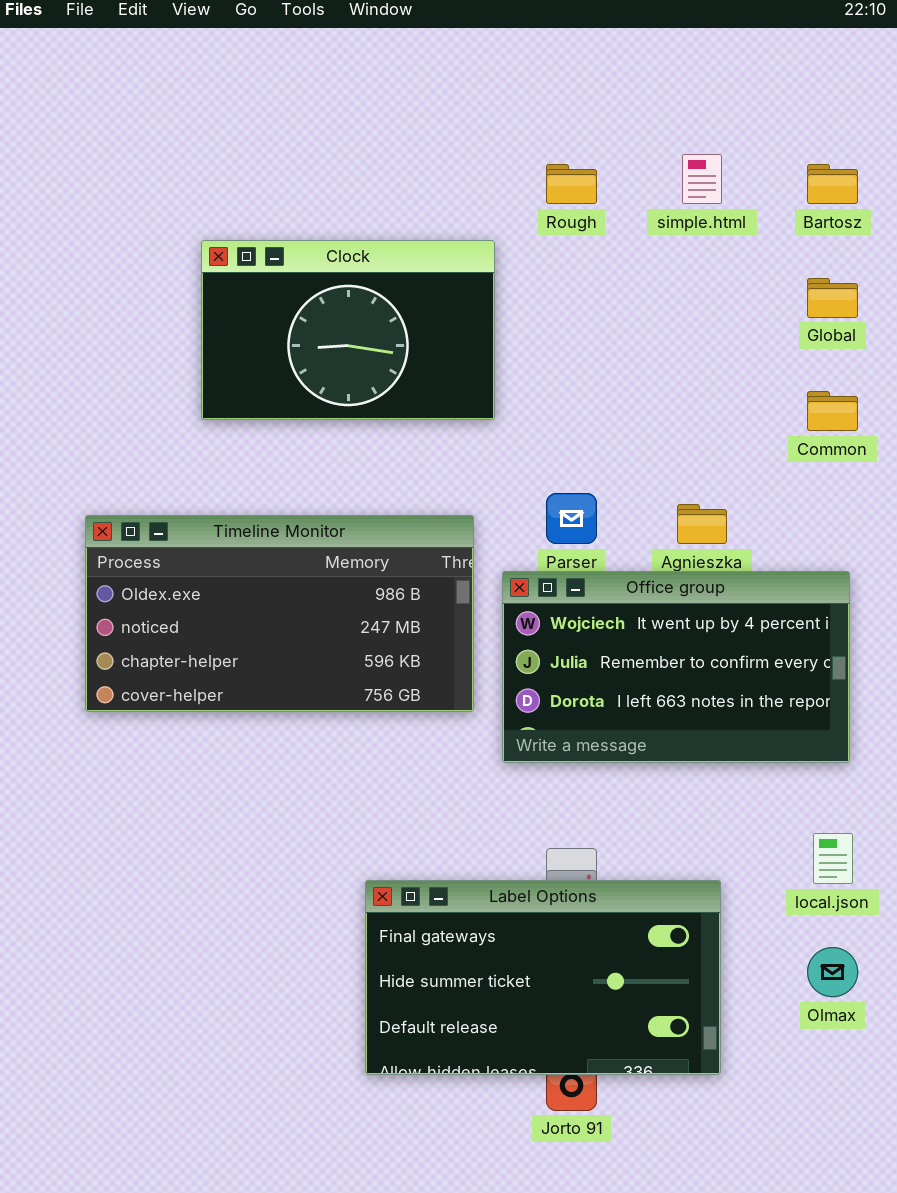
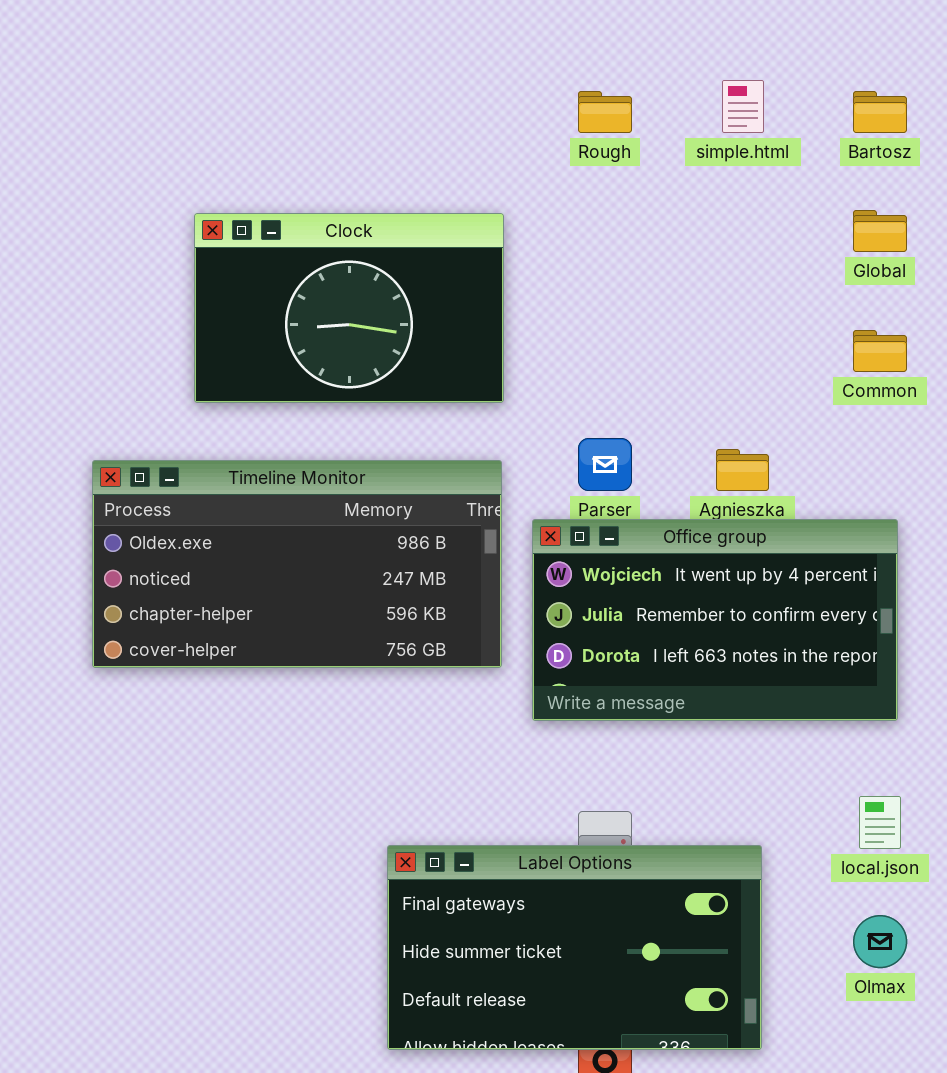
Clock: [201,240,495,420] -> [194,213,504,403], moved

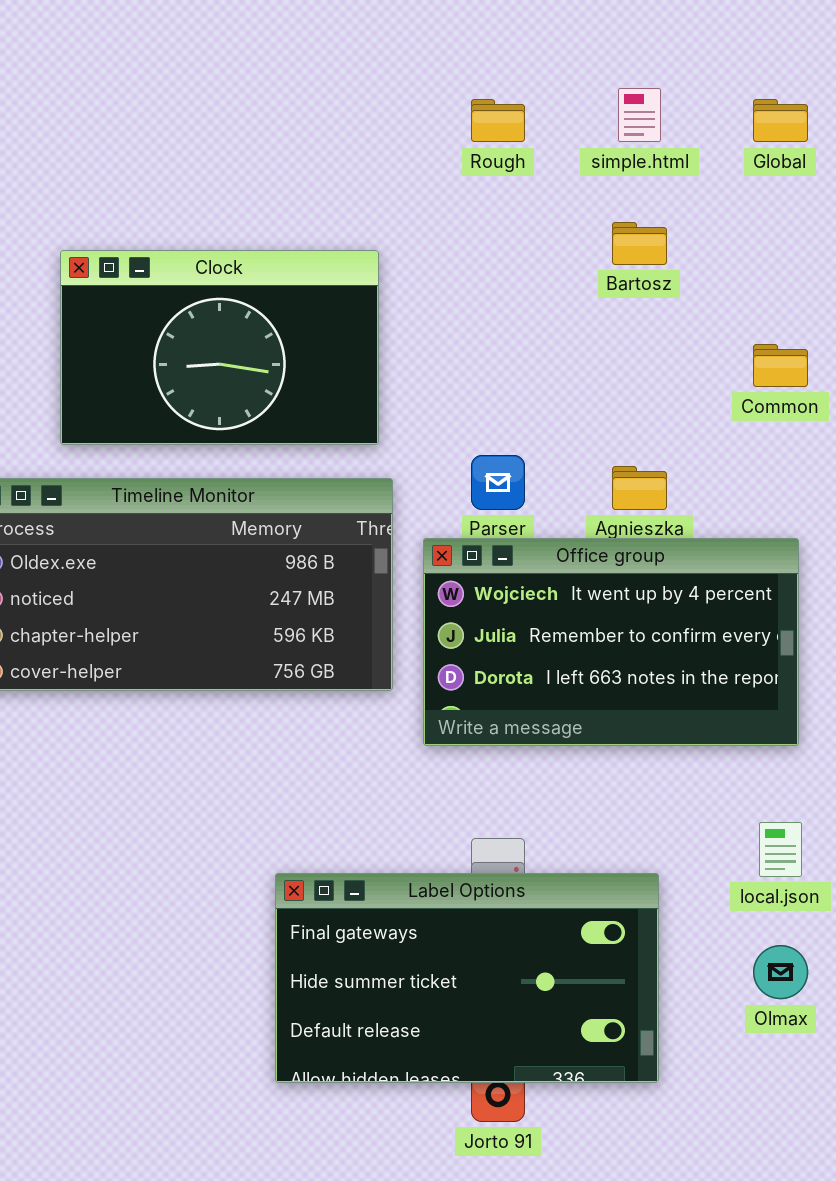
Bartosz: [853,91,907,133] -> [612,222,667,265], moved
Global: [853,210,907,252] -> [753,99,808,142], moved
Clock: [194,213,504,403] -> [60,250,379,445], moved

